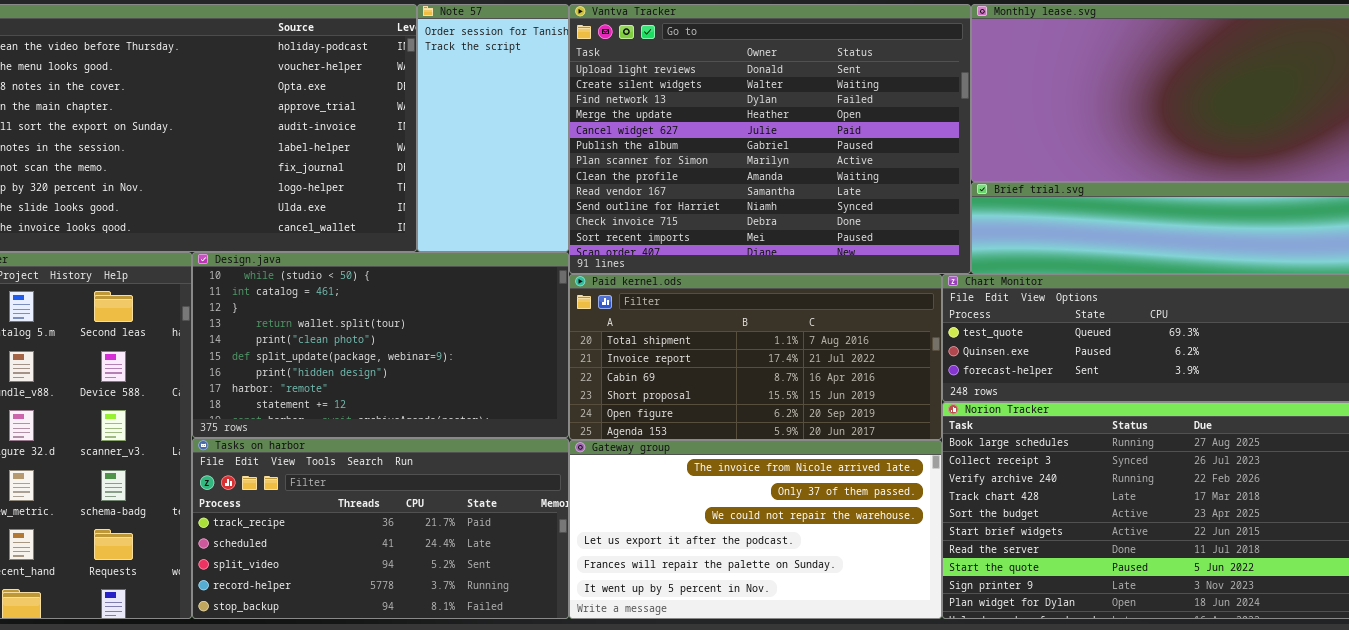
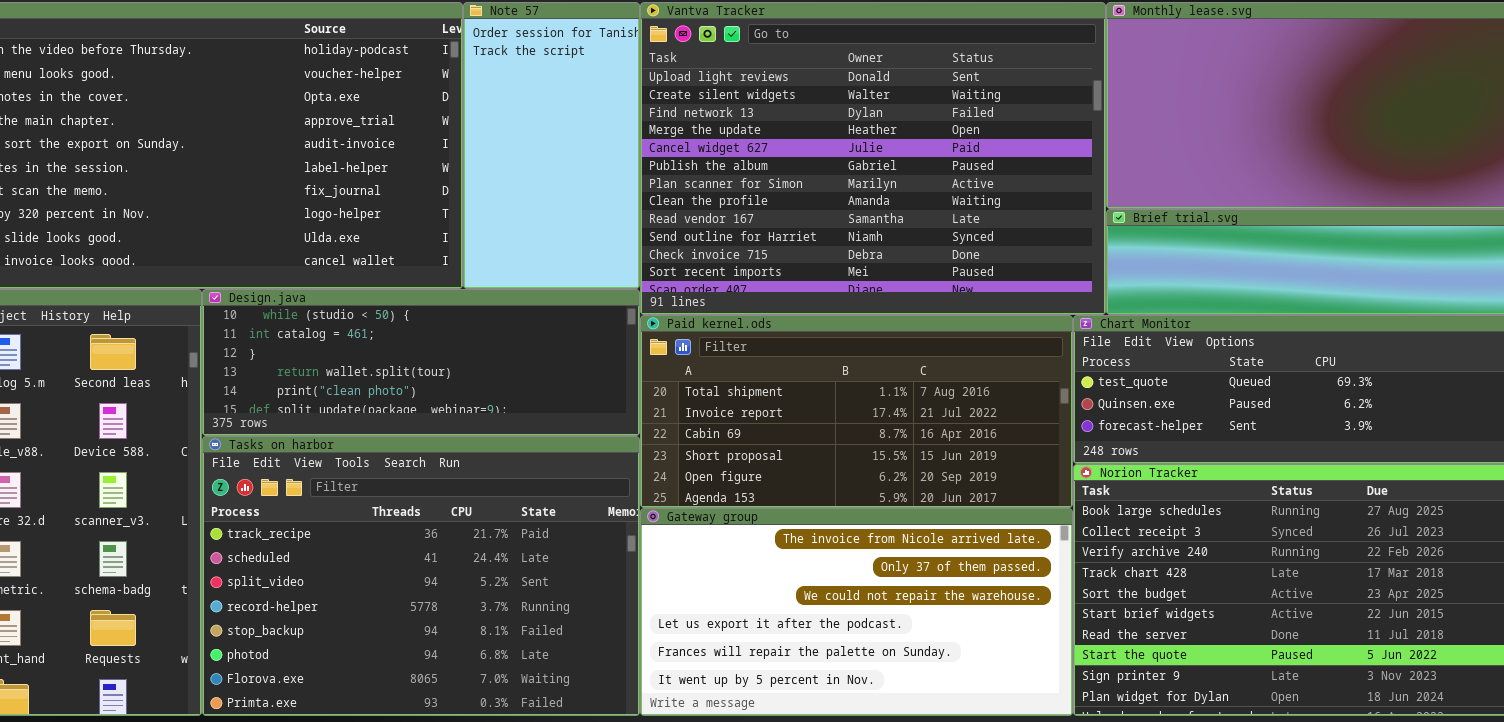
Design.java: [192,252,569,438] -> [202,289,640,436], resized
Tasks on harbor: [192,438,569,619] -> [202,436,640,716], resized

